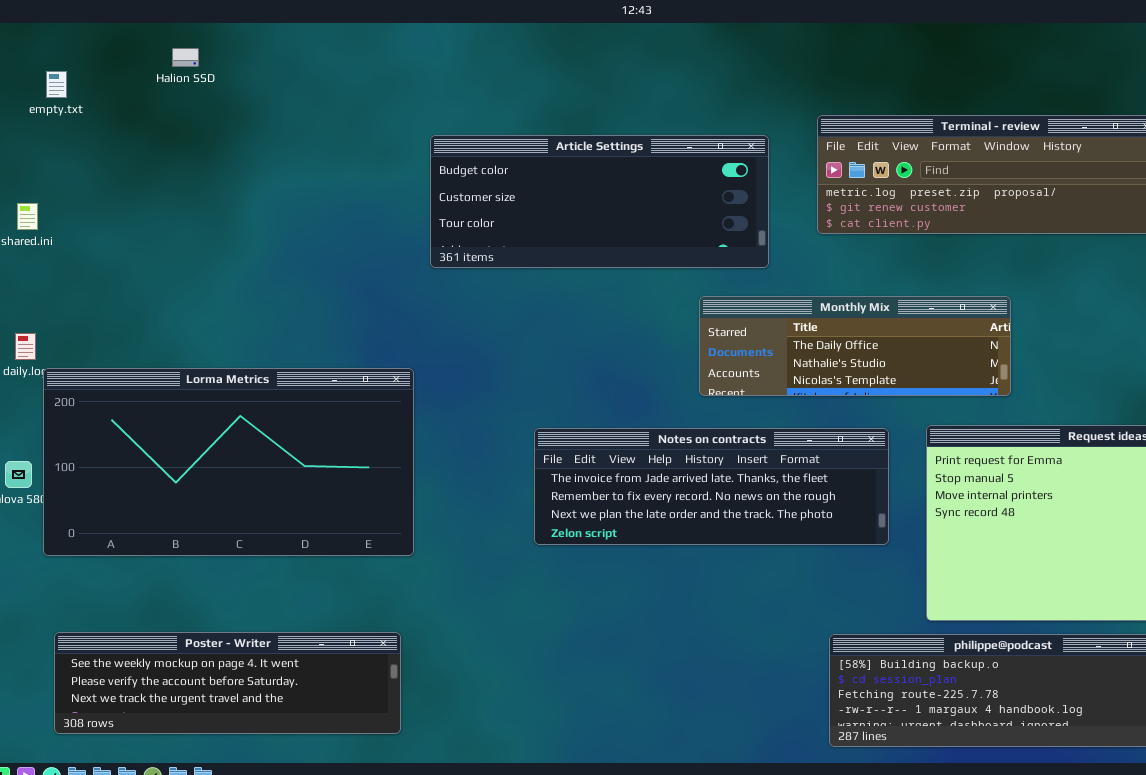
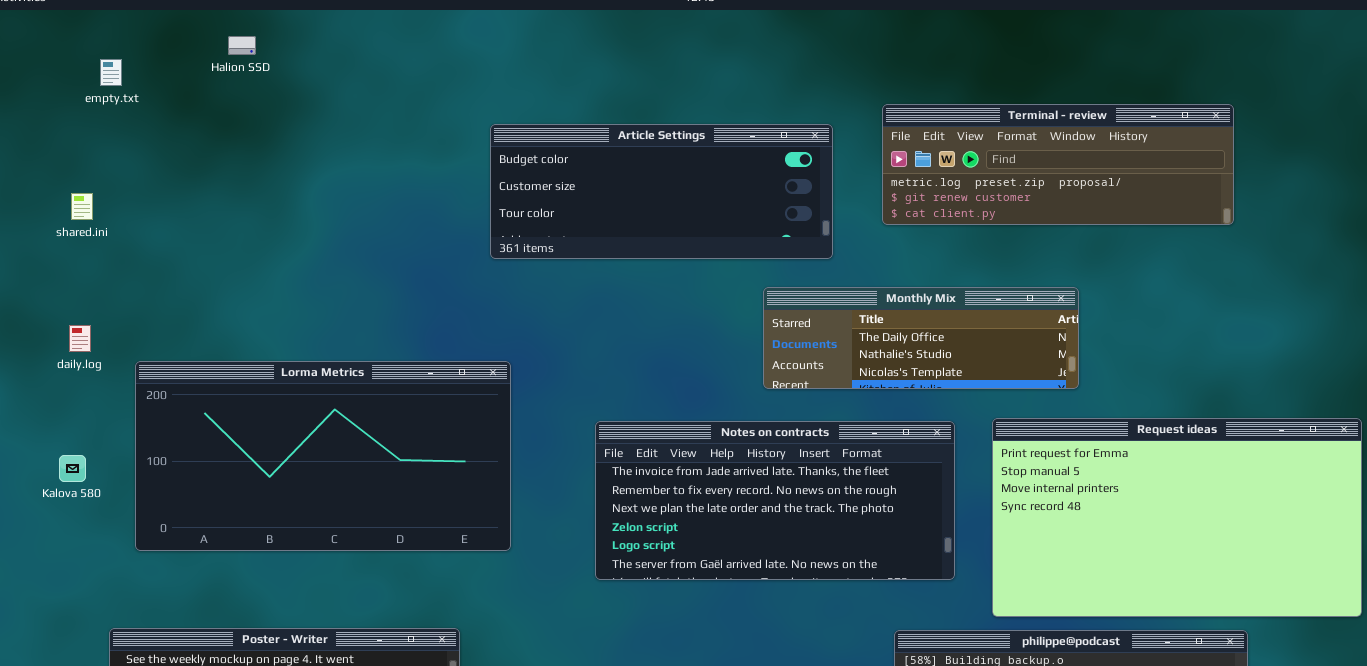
Lorma Metrics: [43,368,414,556] -> [135,361,511,551], moved
Notes on contracts: [534,428,889,545] -> [595,421,955,580], resized

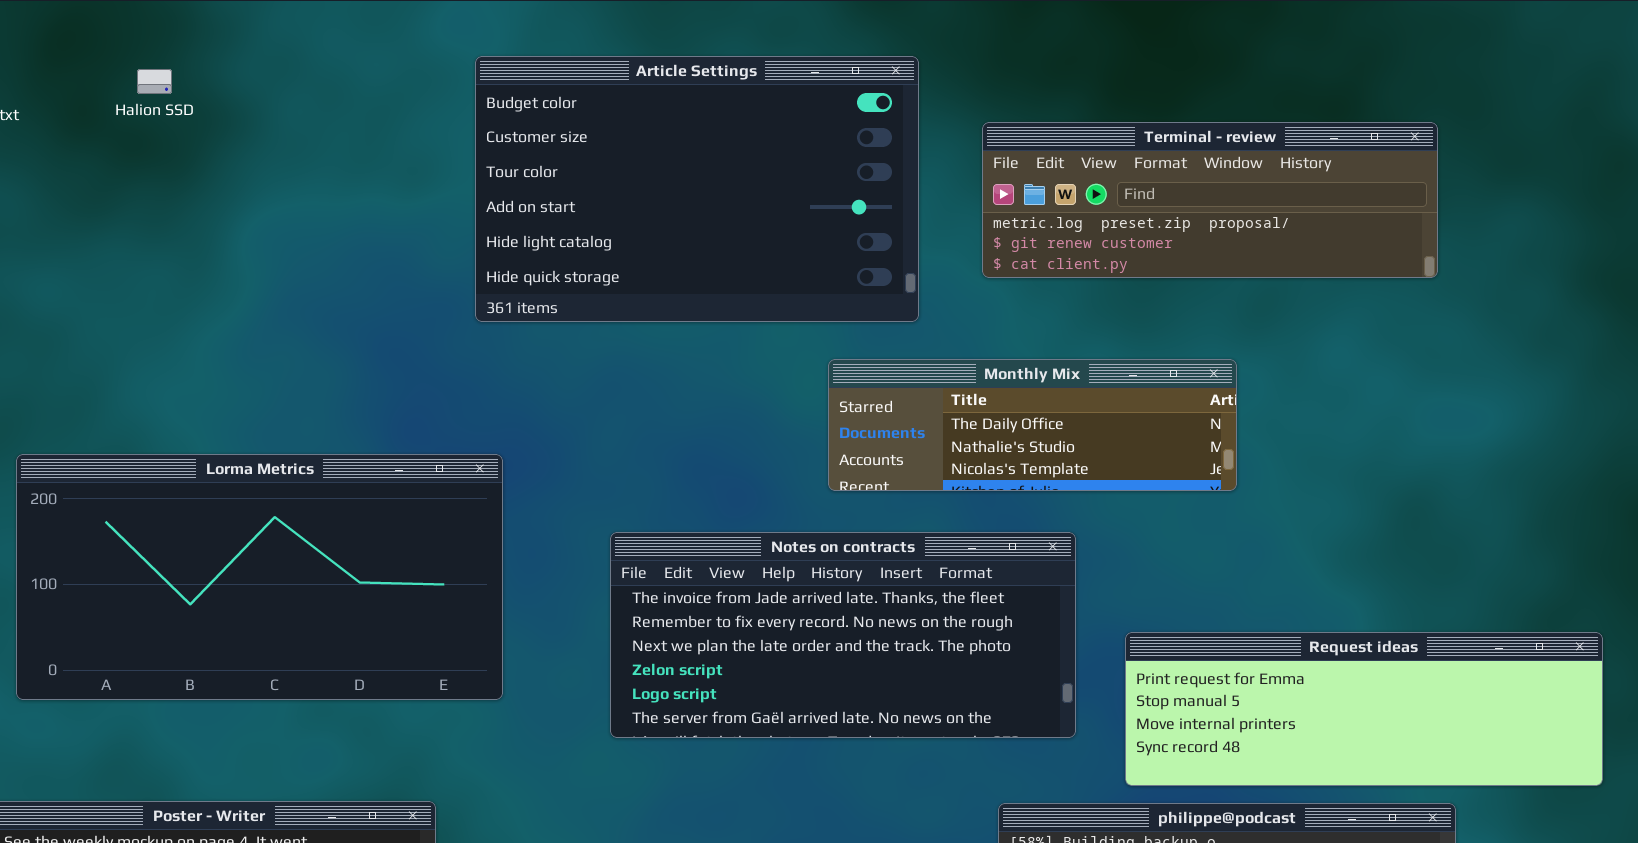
Halion SSD: [228,36,256,55] -> [137,69,172,94], moved
Article Settings: [490,124,833,259] -> [475,56,919,322], resized
Request ideas: [992,418,1362,617] -> [1125,632,1603,786], resized

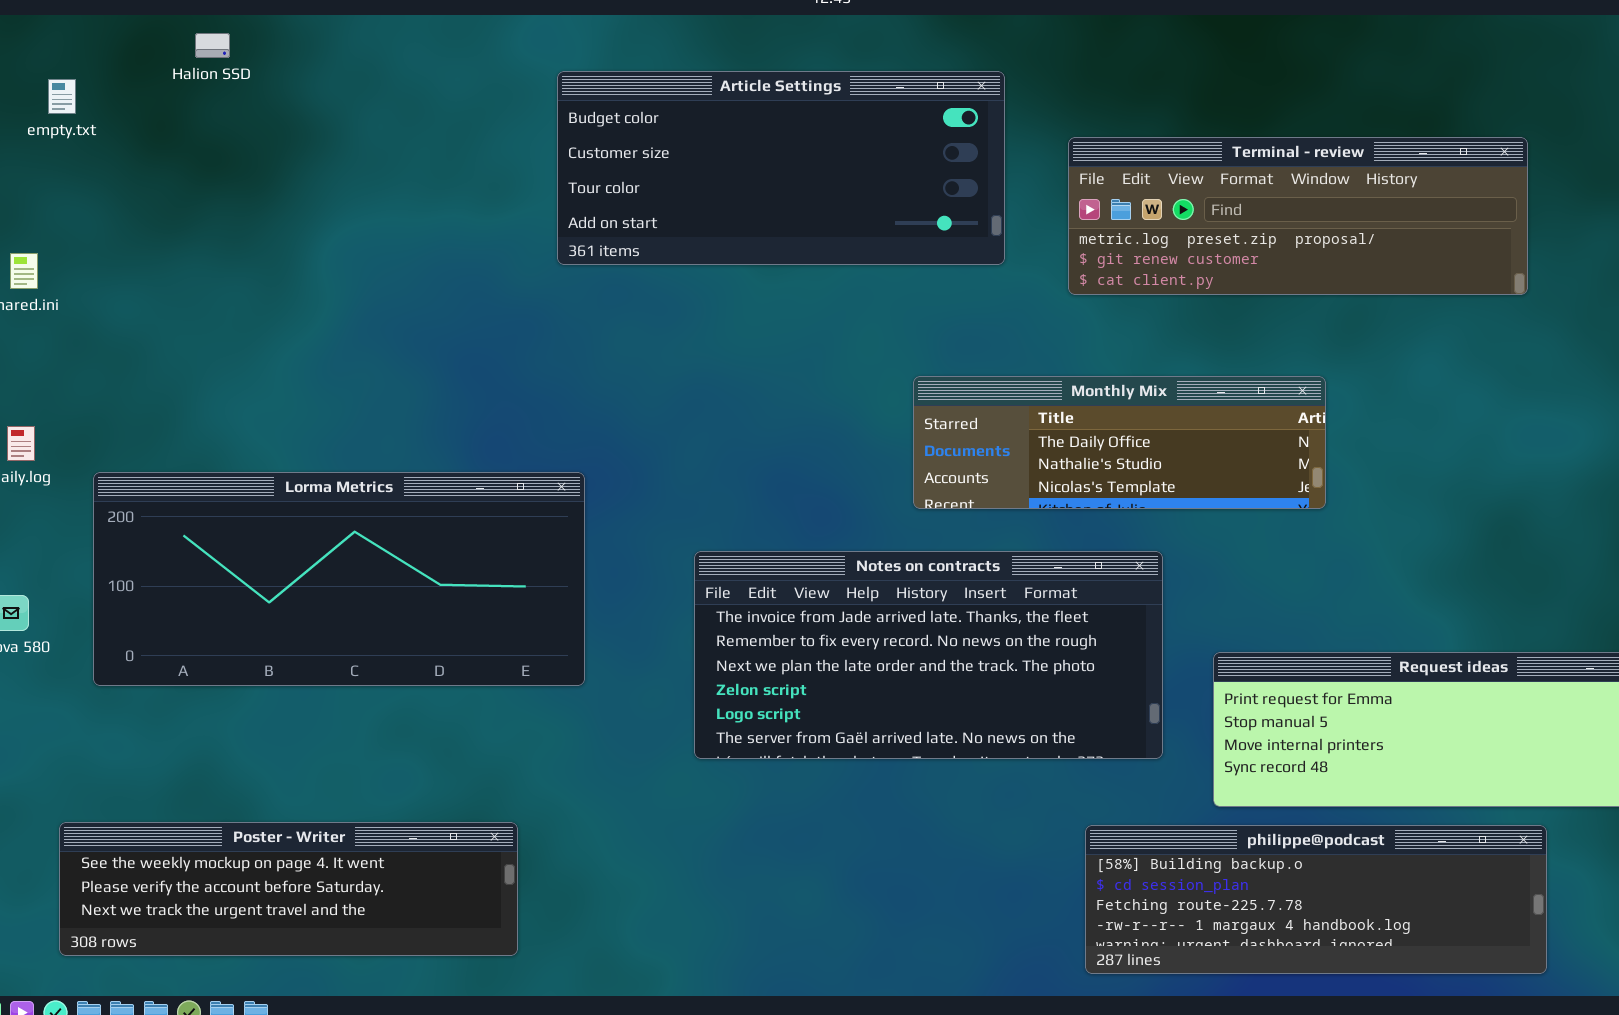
Article Settings: [475,56,919,322] -> [557,71,1005,265], resized
Halion SSD: [137,69,172,94] -> [195,33,230,58], moved
Lorma Metrics: [16,454,503,700] -> [93,472,585,686], resized

